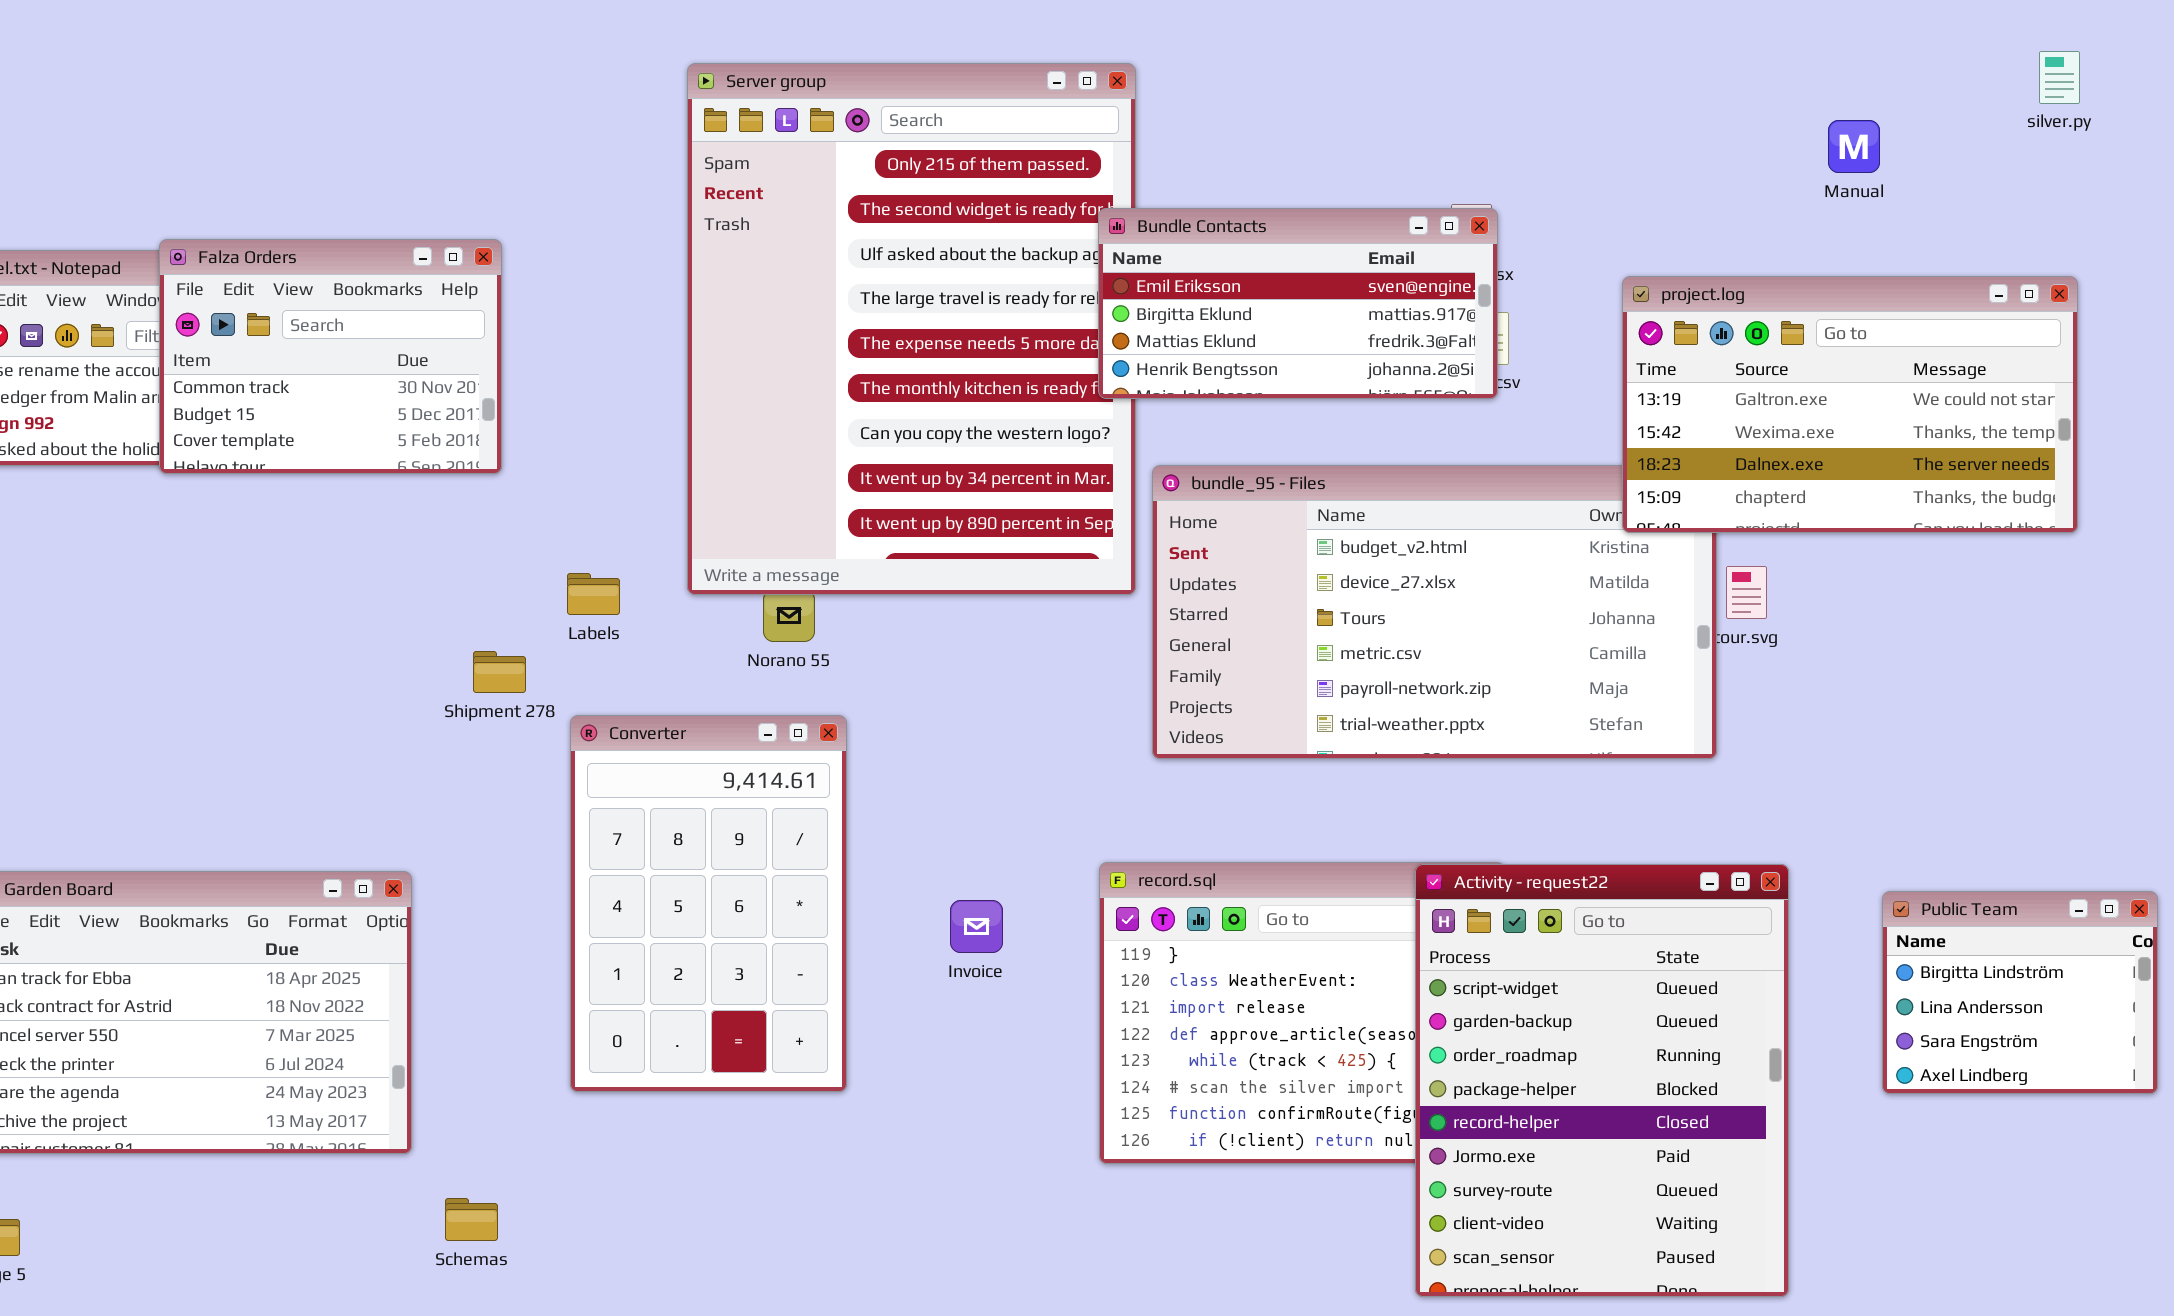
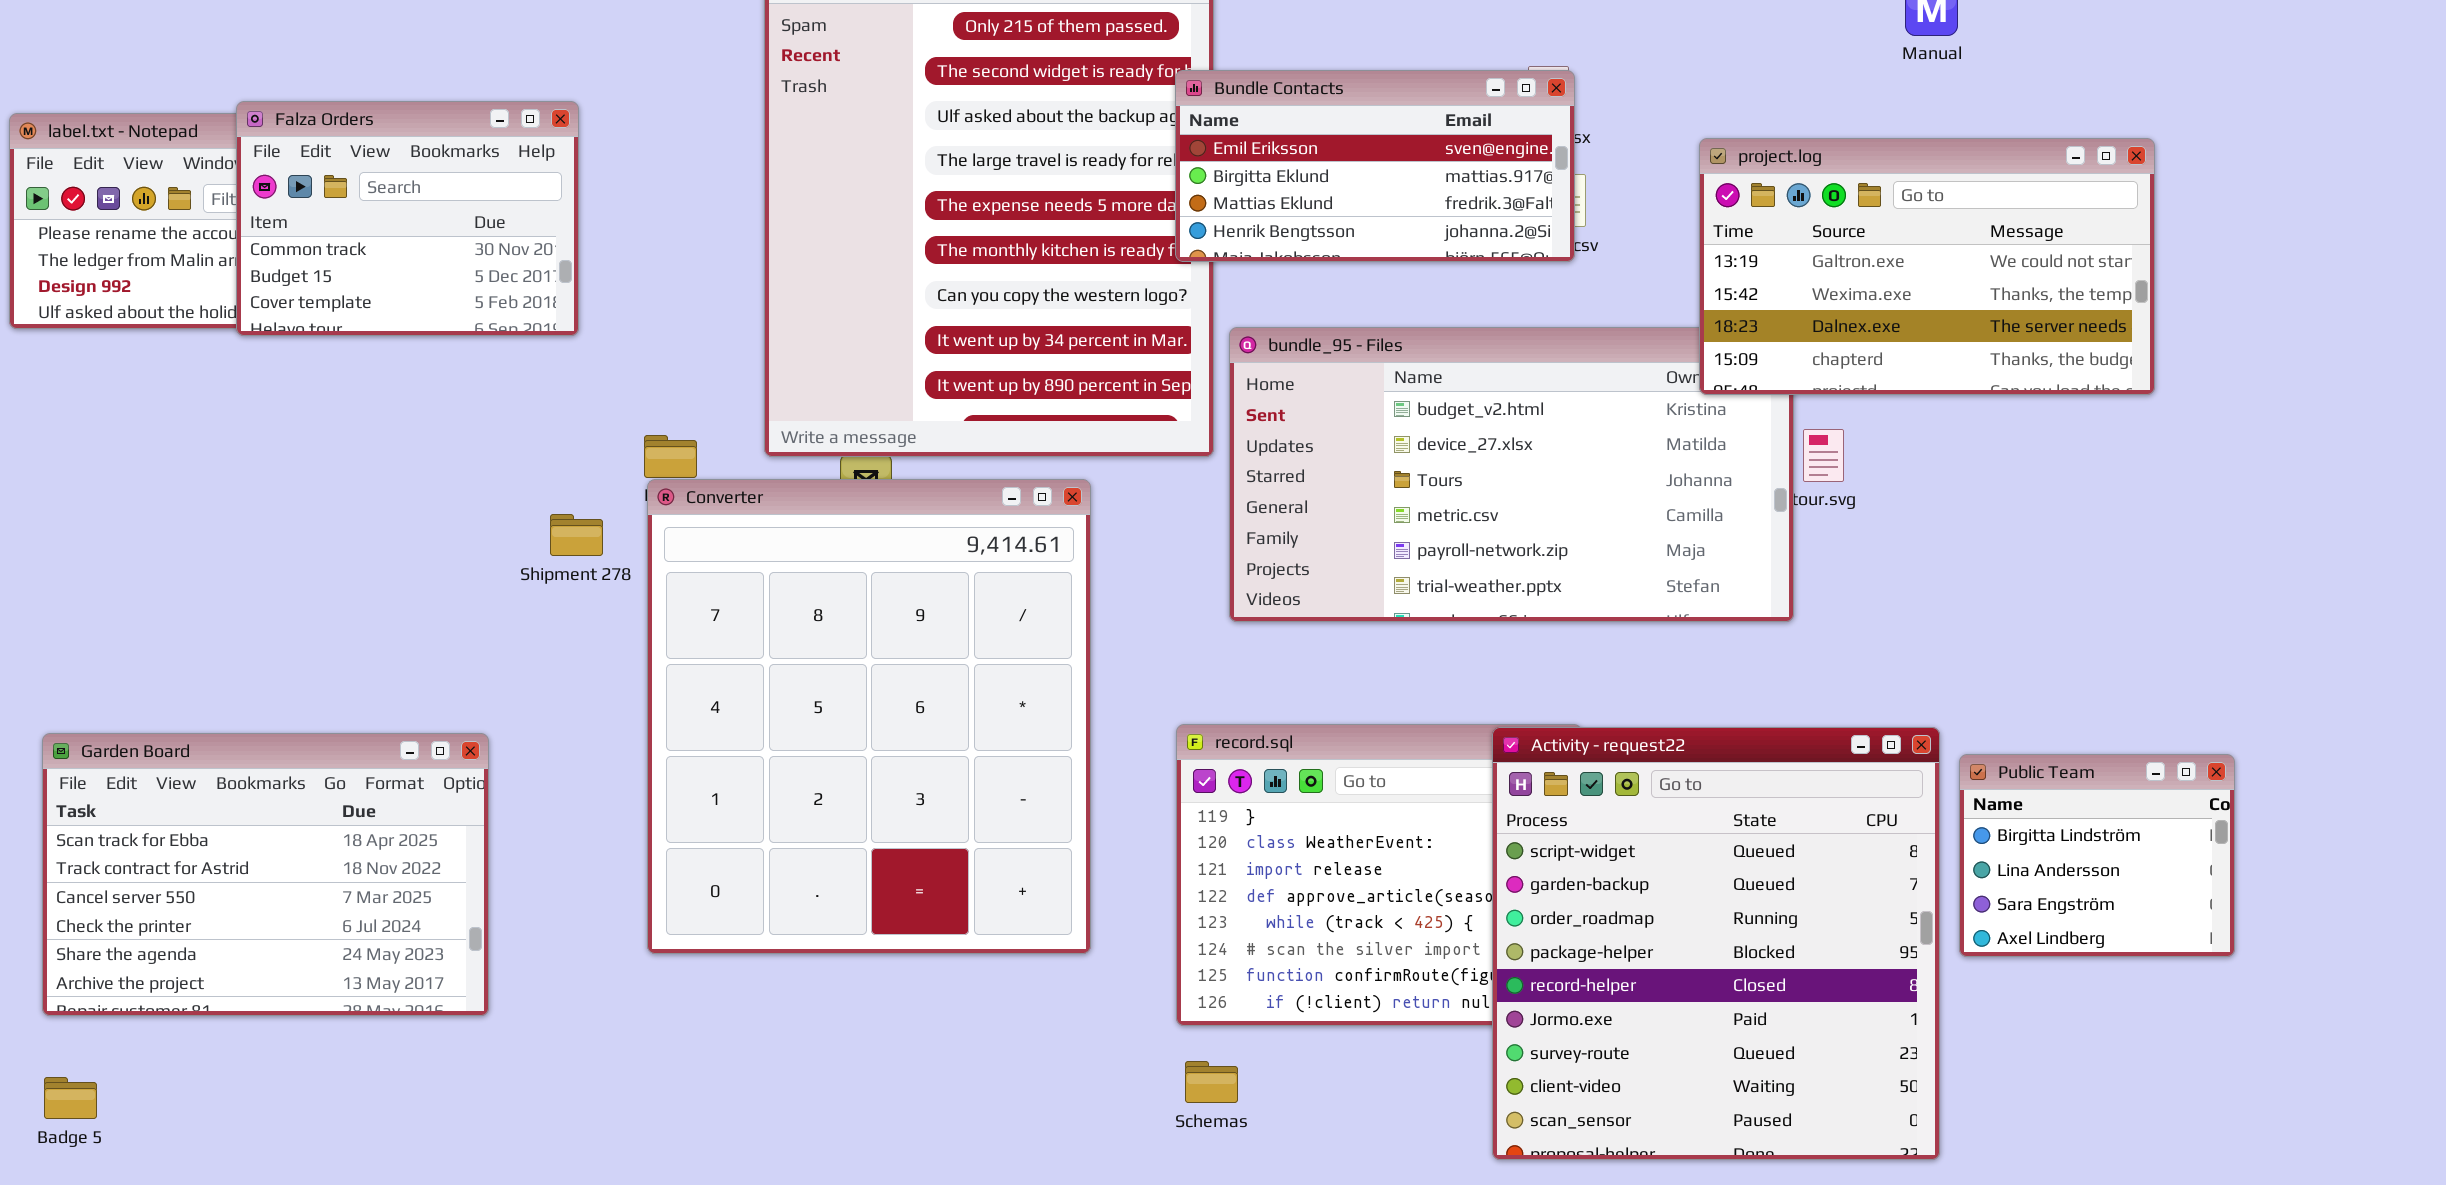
Converter: [570,715,847,1092] -> [647,479,1091,954], resized
Activity - request22: [1415,864,1789,1297] -> [1492,727,1940,1160], resized
Schemas: [445,1198,498,1241] -> [1185,1061,1238,1103], moved

